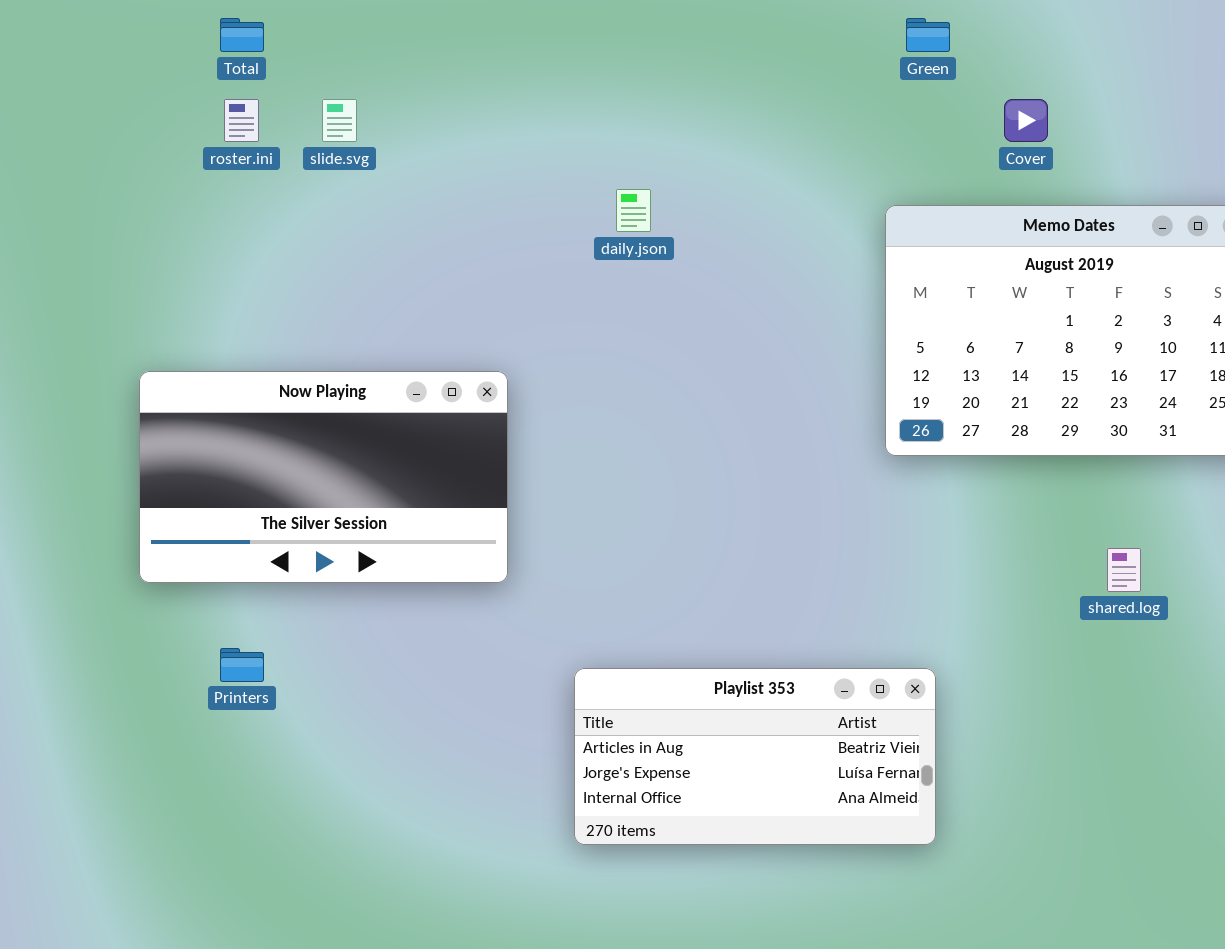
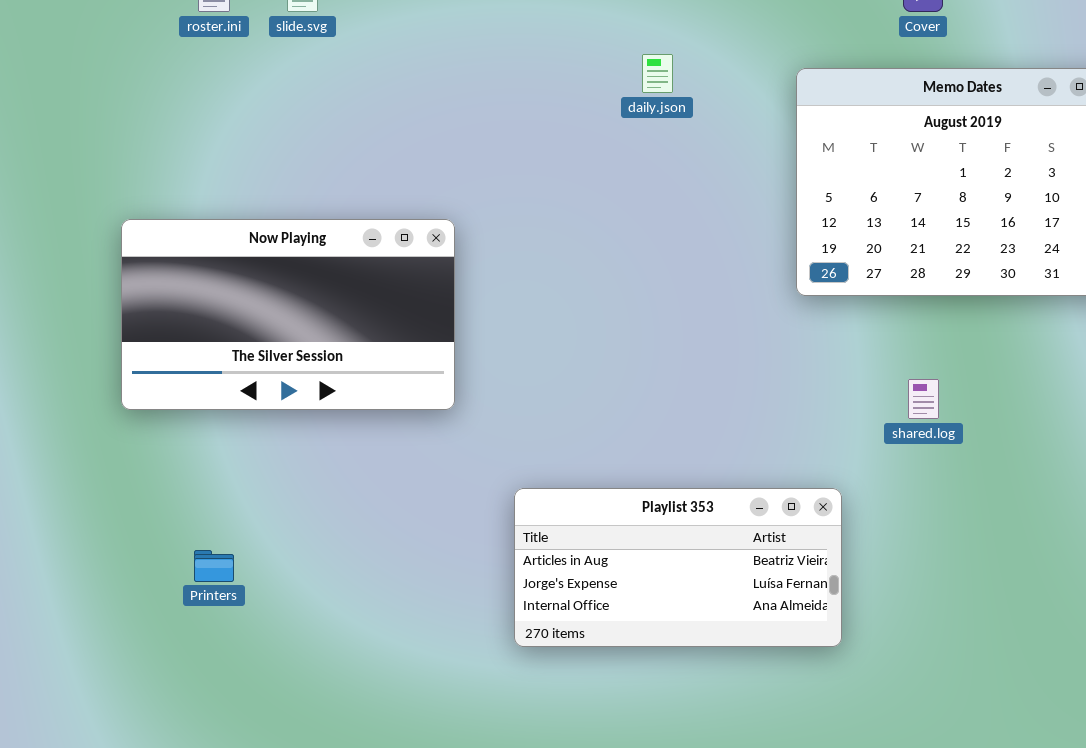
daily.json: [616,189,651,232] -> [642,54,673,93], moved
shared.log: [1107,548,1141,592] -> [908,379,939,419], moved
Printers: [220,648,264,682] -> [194,550,234,582], moved

